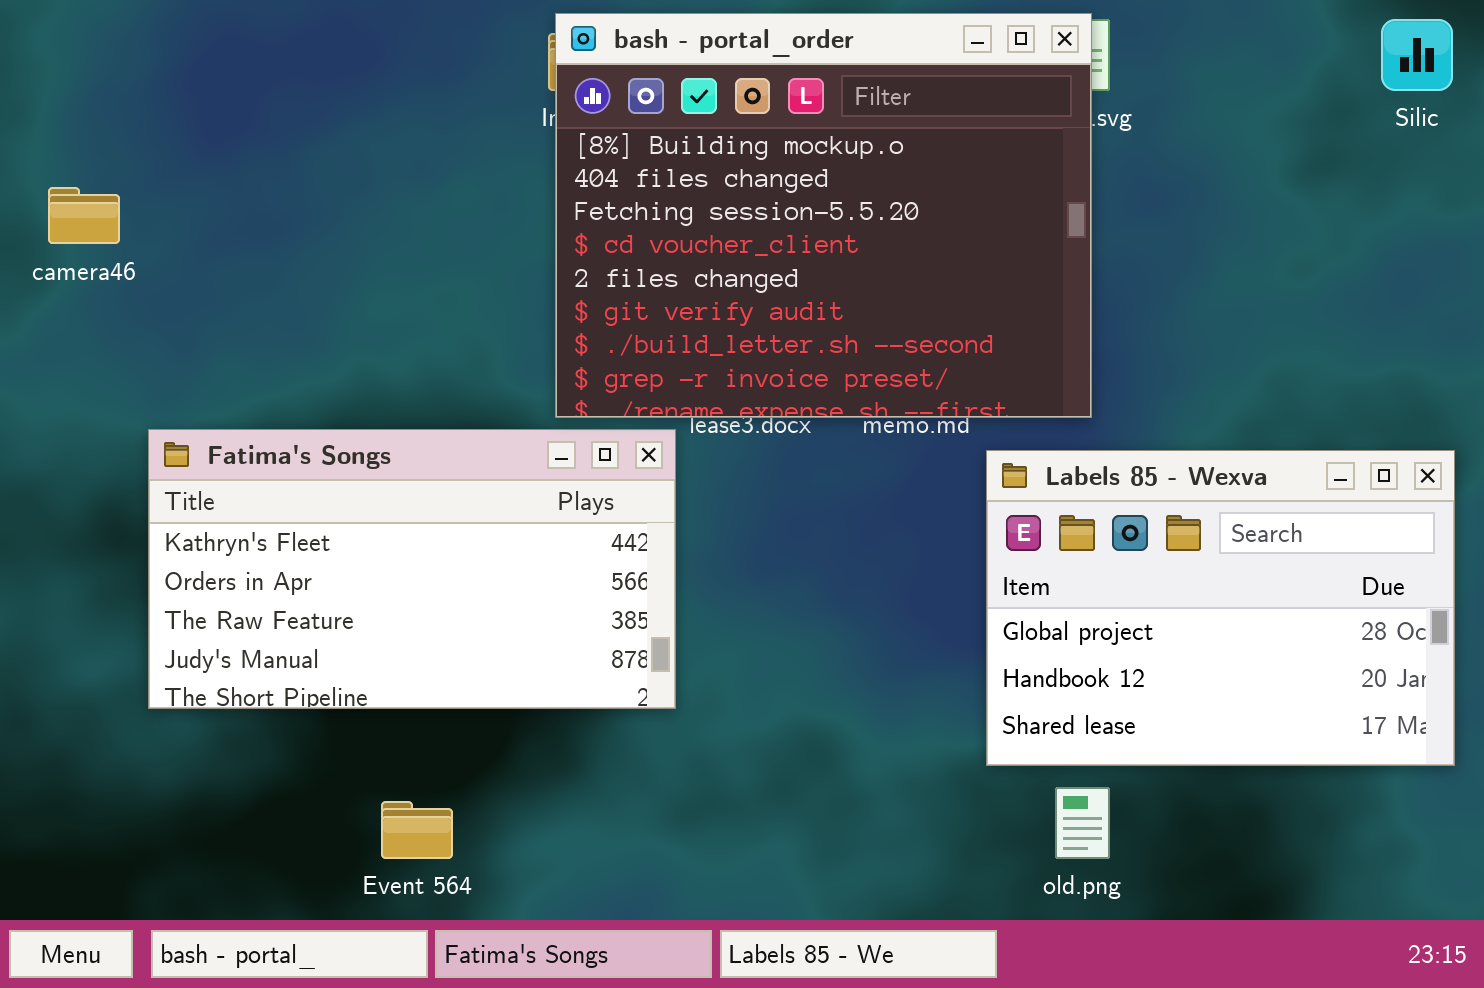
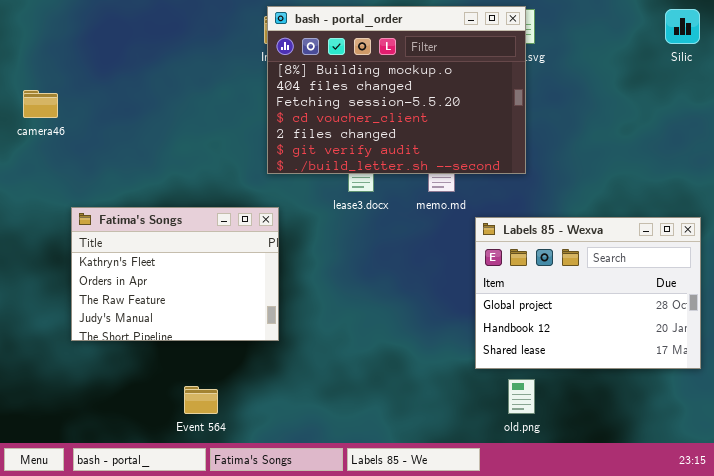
bash - portal_order: [555,13,1092,418] -> [267,6,526,174], resized
Fatima's Songs: [148,429,676,709] -> [71,207,279,341], resized

